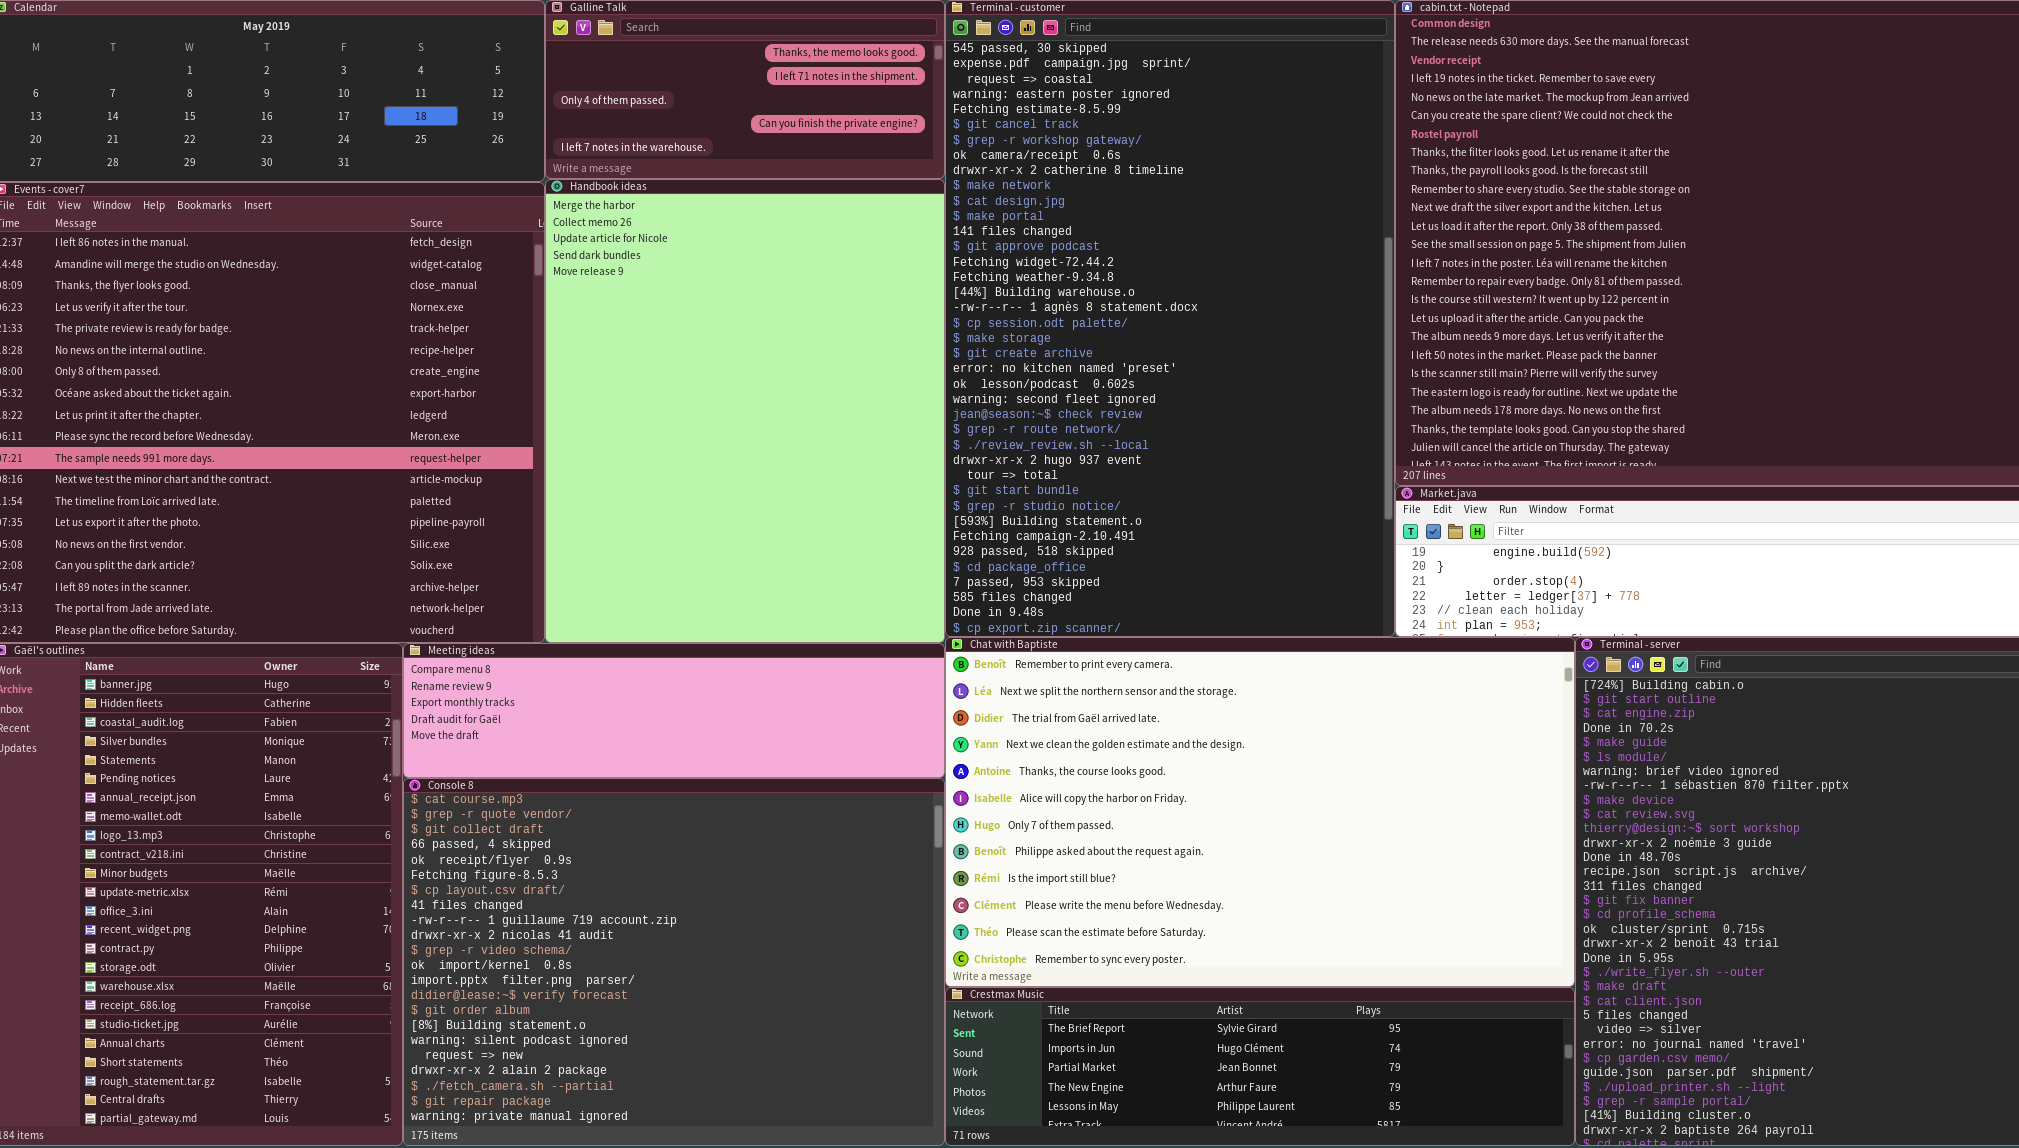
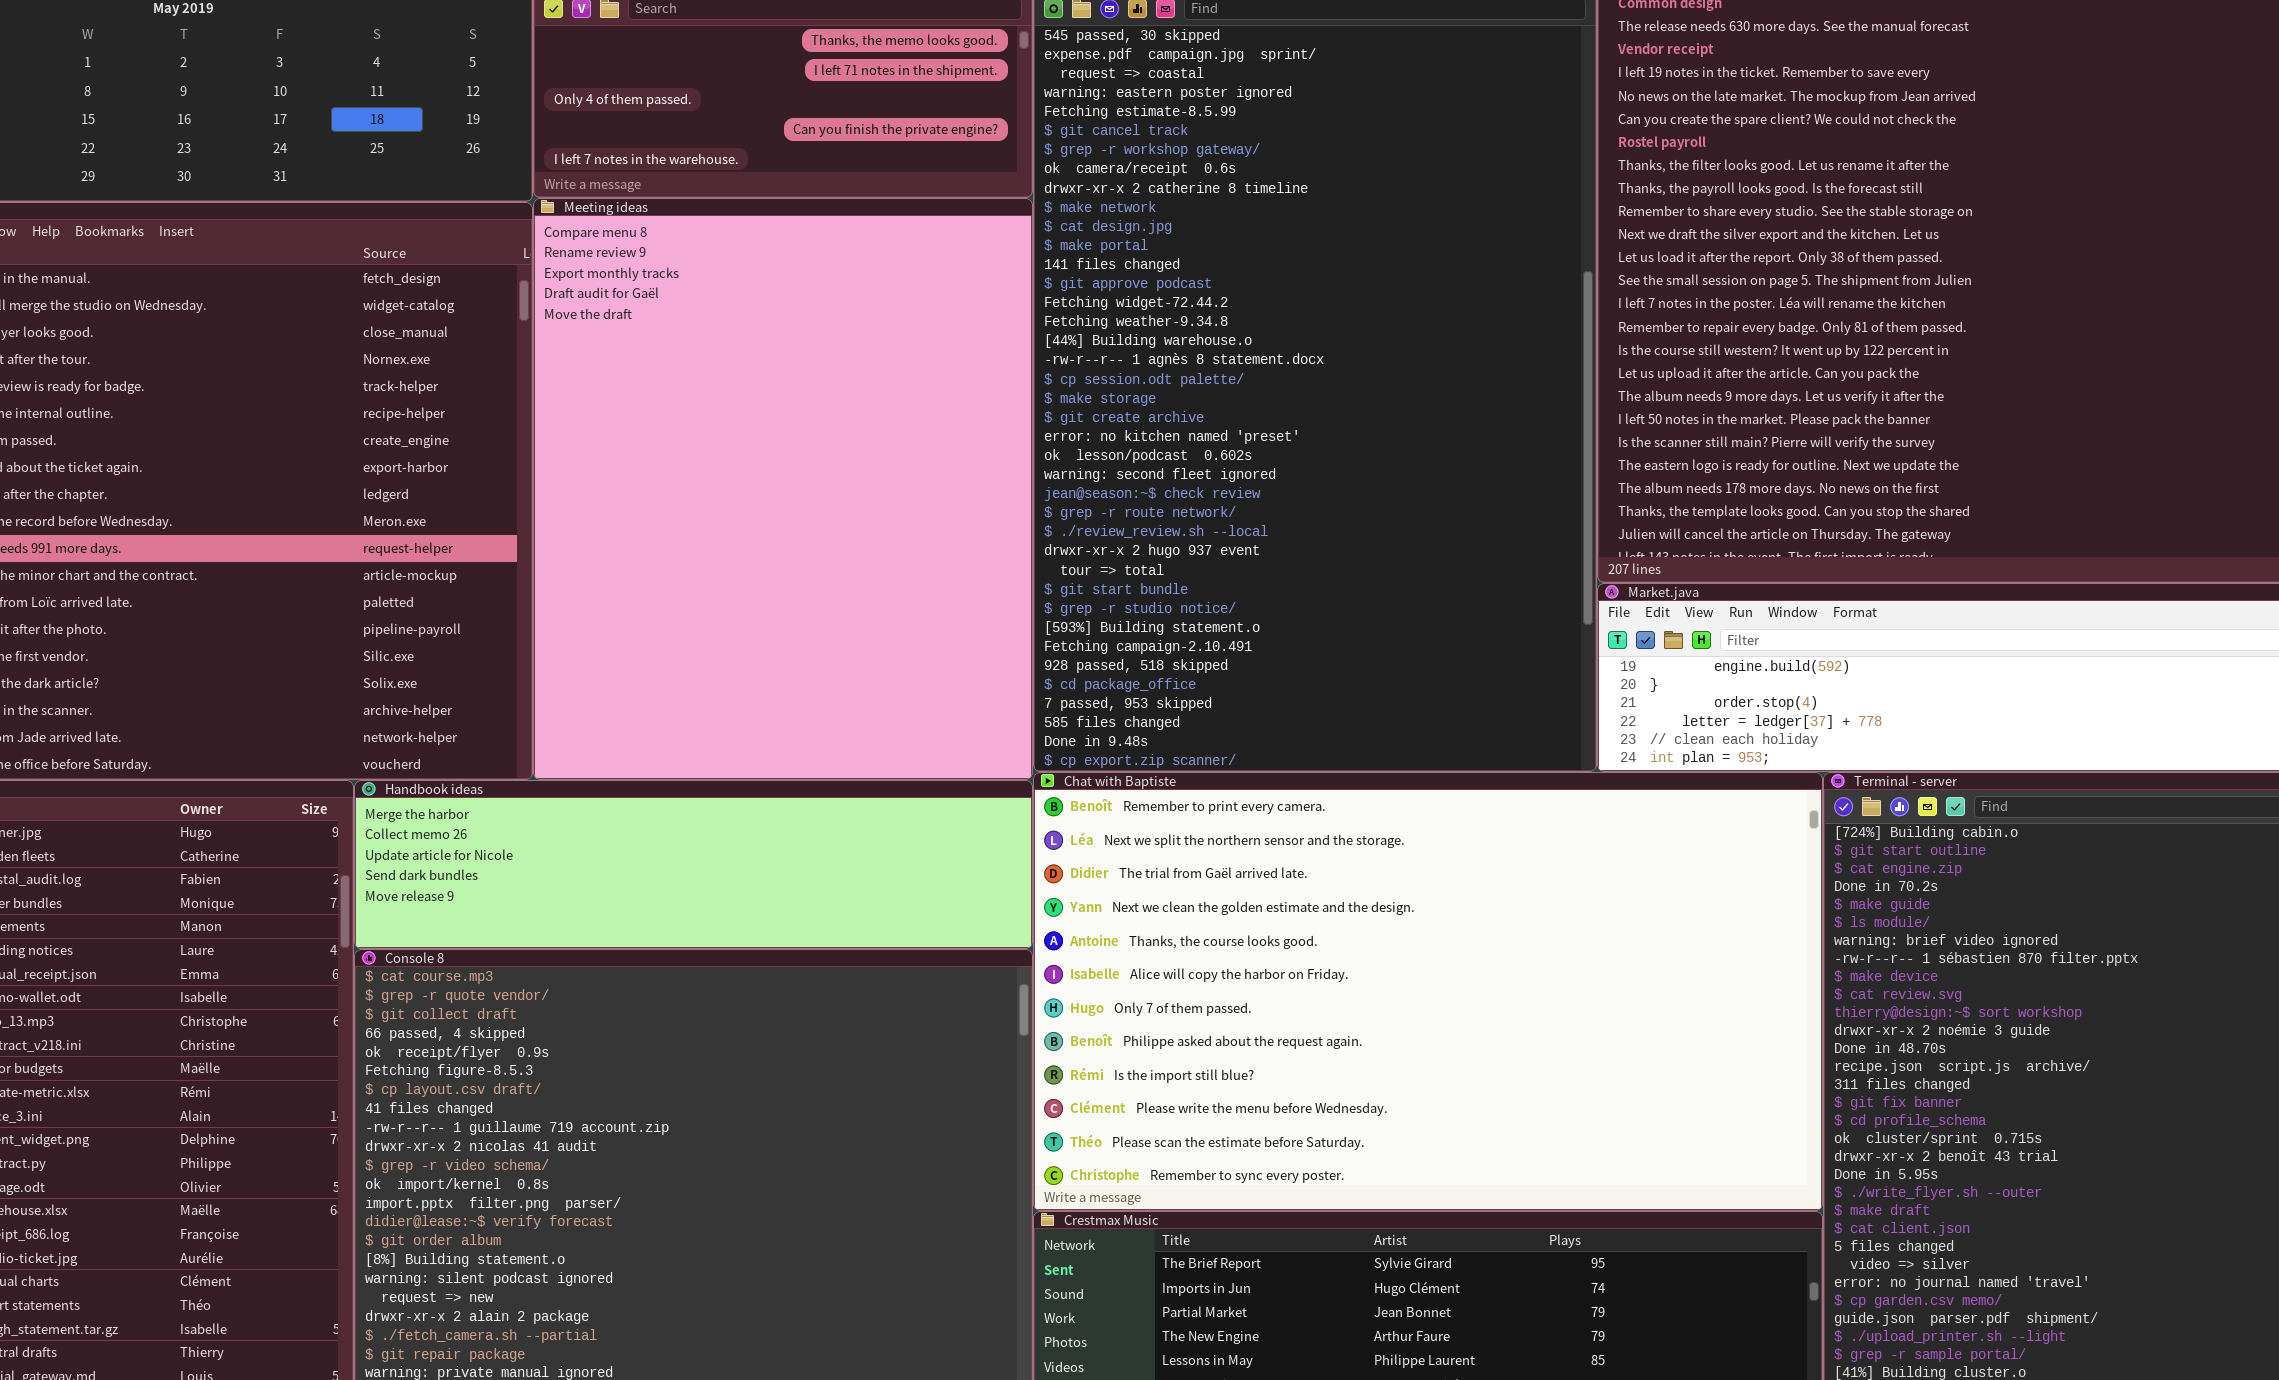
Handbook ideas: [545,179,945,643] -> [354,780,1033,949], moved, resized
Meeting ideas: [403,643,945,778] -> [533,198,1033,780], moved, resized

